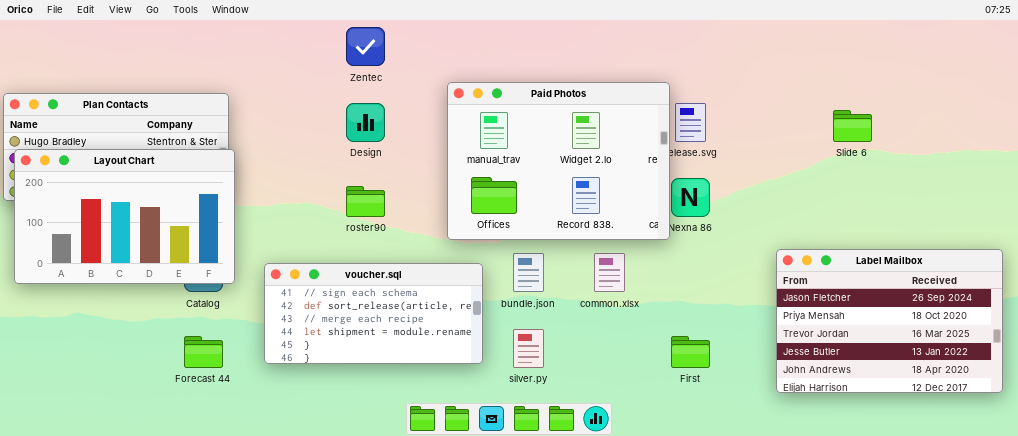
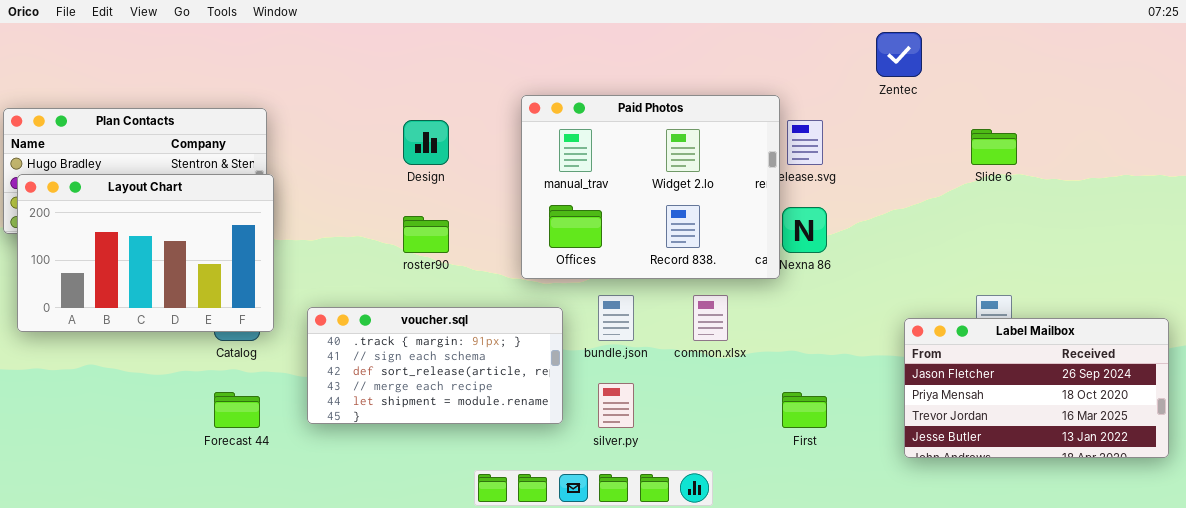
Zentec: [346,27,385,66] -> [876,32,922,77], moved
Label Mailbox: [776,249,1003,393] -> [904,318,1169,458], resized
voucher.sql: [264,263,483,364] -> [307,307,563,424], scrolled up 1 row

